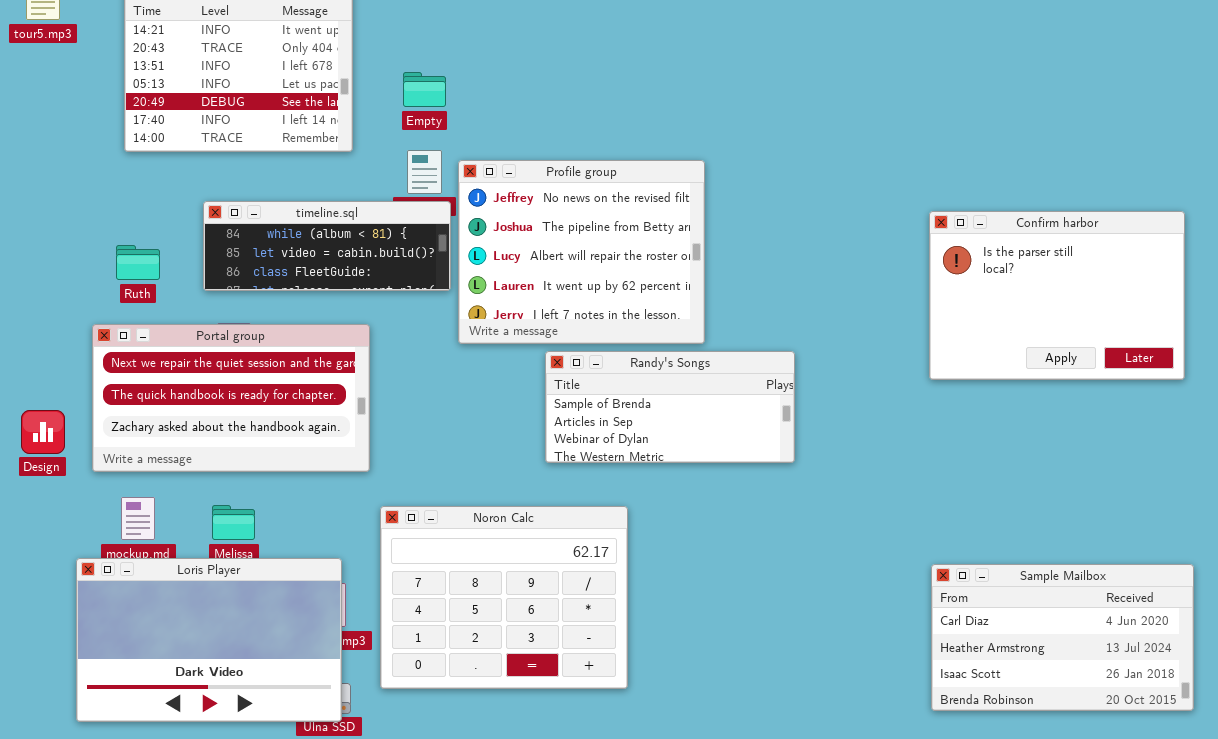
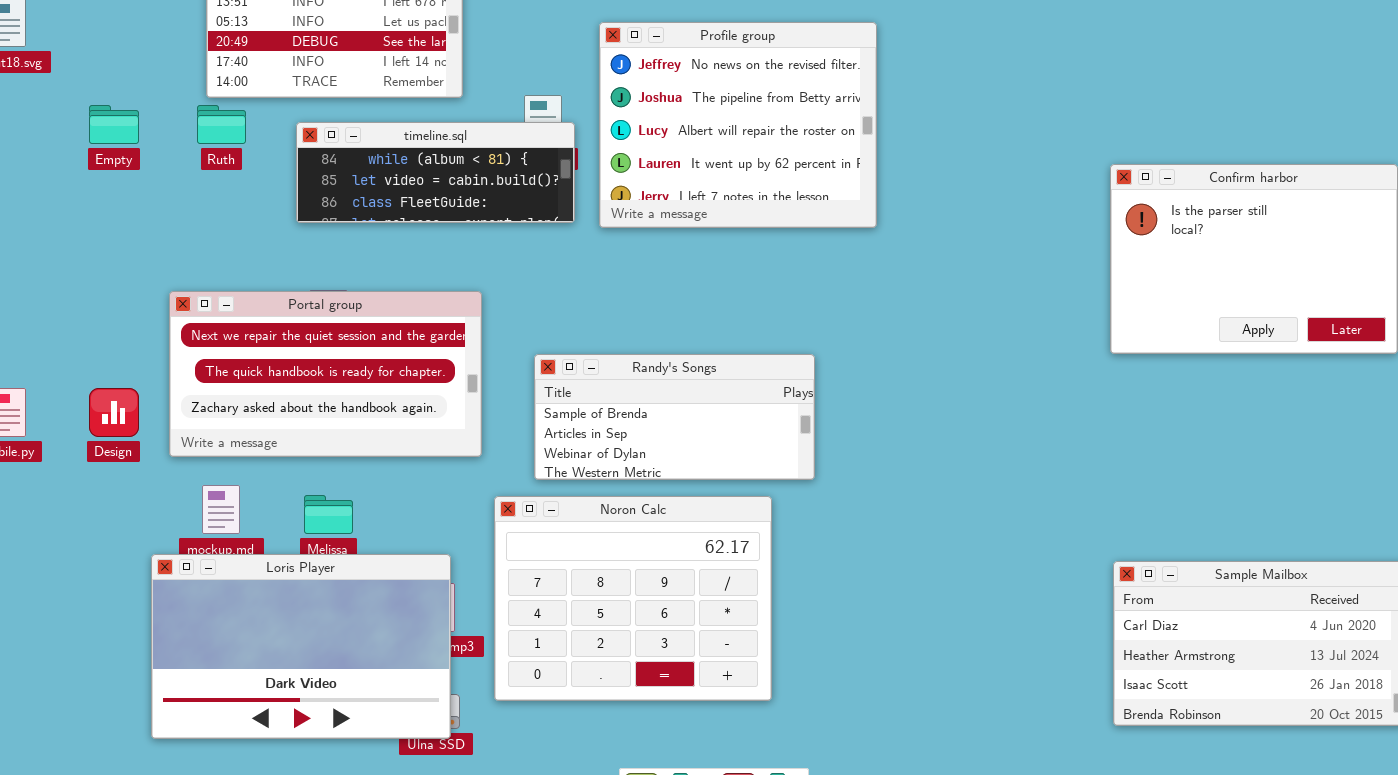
Empty: [403,72,446,107] -> [89,105,139,144], moved
Profile group: [458,160,705,344] -> [599,22,877,228], moved
timeline.sql: [203,201,451,291] -> [296,122,575,223], moved
Ruth: [116,245,160,280] -> [197,105,246,144], moved
Randy's Songs: [545,351,795,463] -> [534,354,815,480], moved

